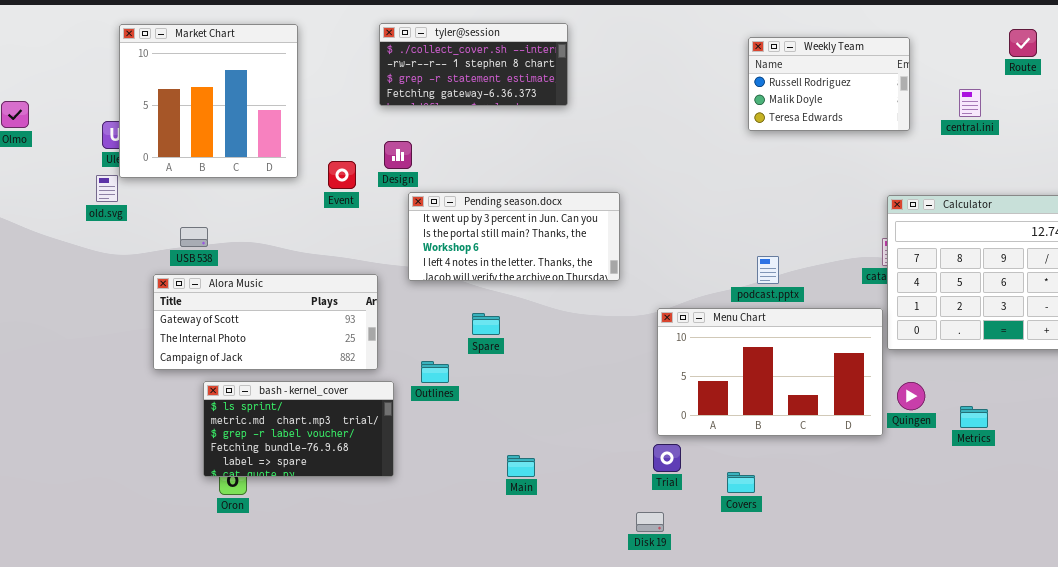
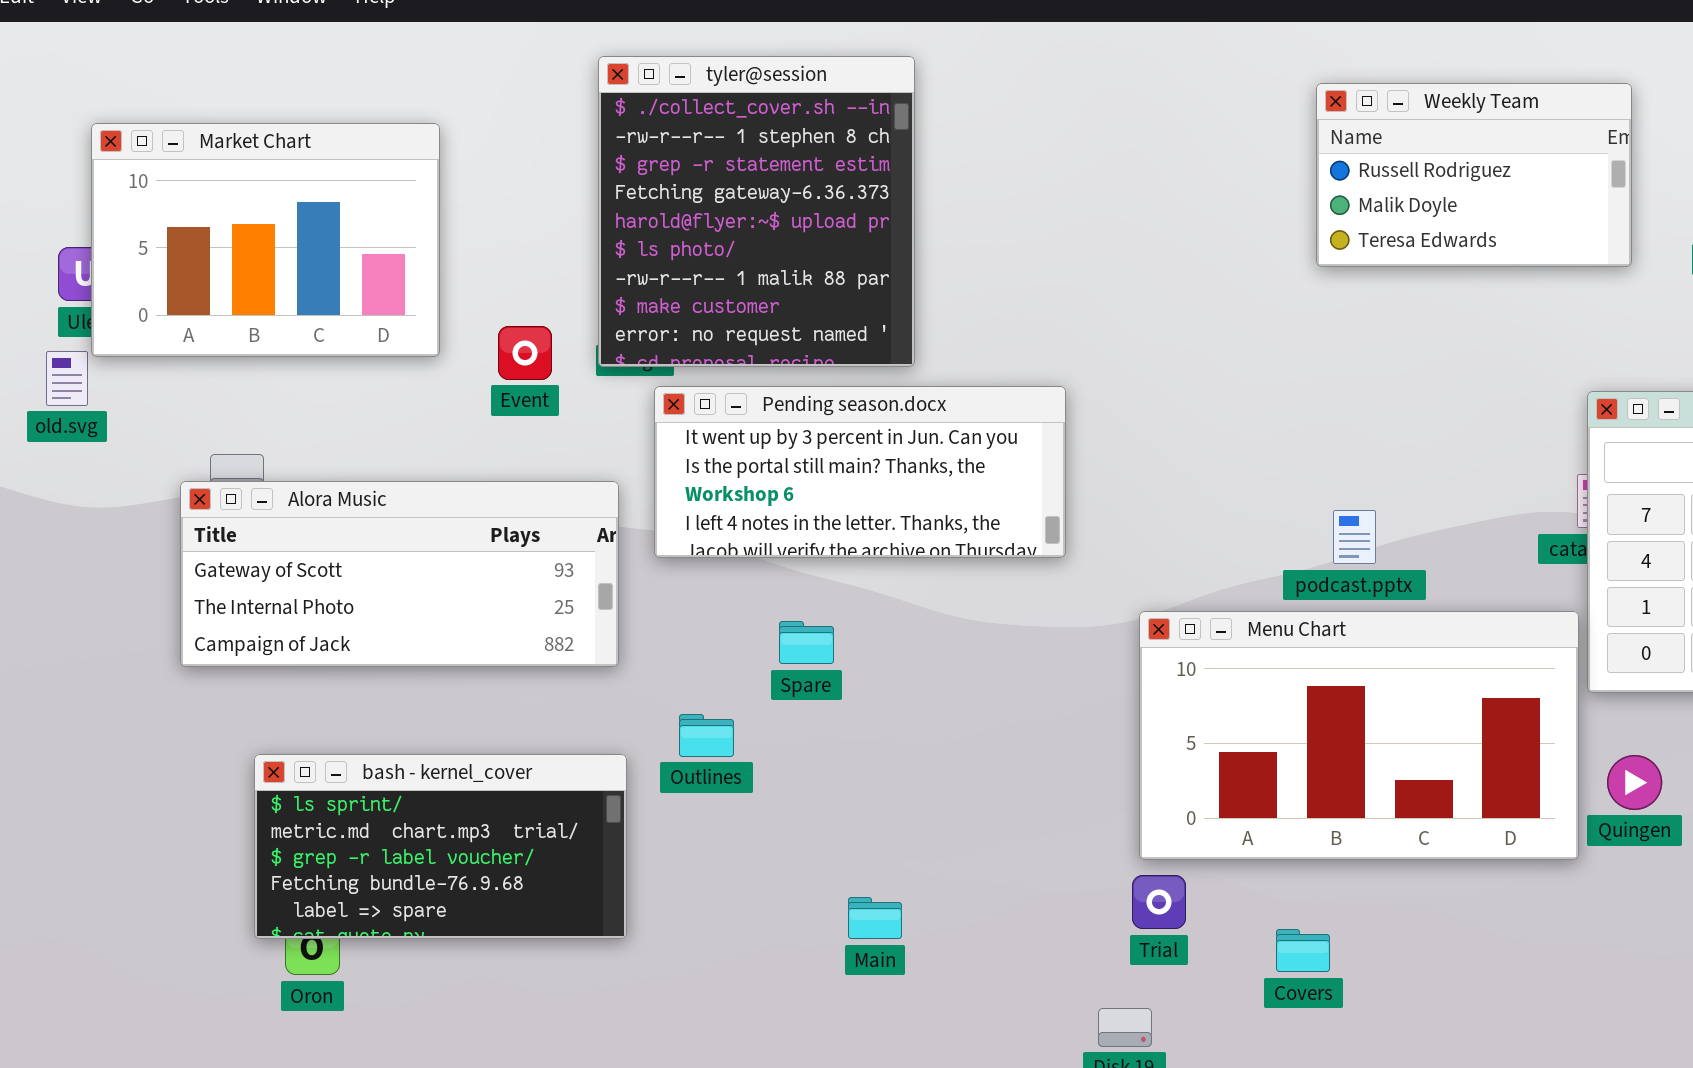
tyler@session: [379,23,568,106] -> [598,56,915,367], resized
Market Chart: [119,24,298,178] -> [91,123,440,357], resized
Alora Music: [153,274,378,370] -> [180,481,619,667], moved

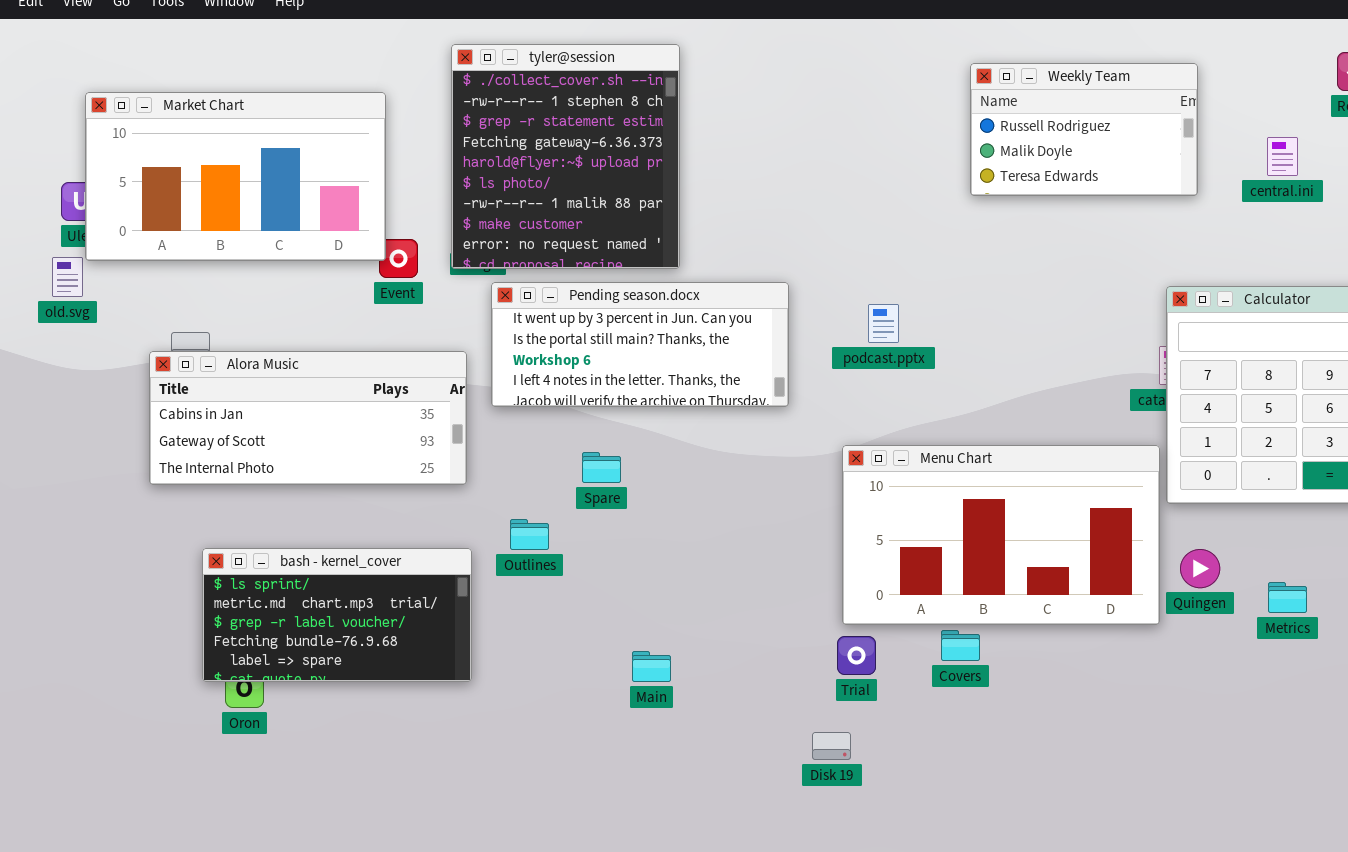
Market Chart: [91,123,440,357] -> [85,92,386,261], resized
Alora Music: [180,481,619,667] -> [149,351,467,485], scrolled up 1 row
podcast.pptx: [1333,510,1376,564] -> [868,304,899,343], moved
Covers: [1276,929,1330,972] -> [941,630,980,661], moved

